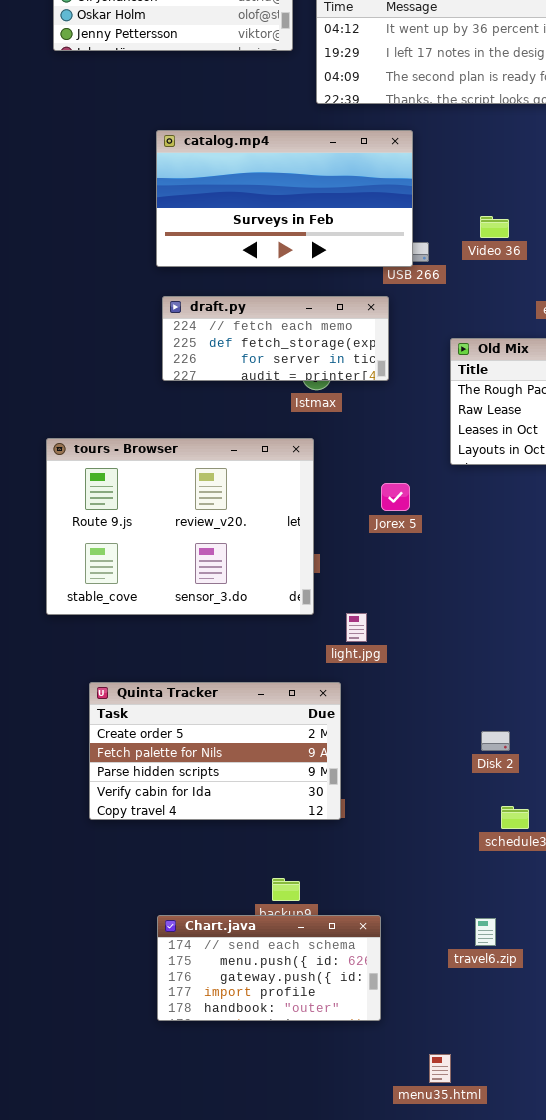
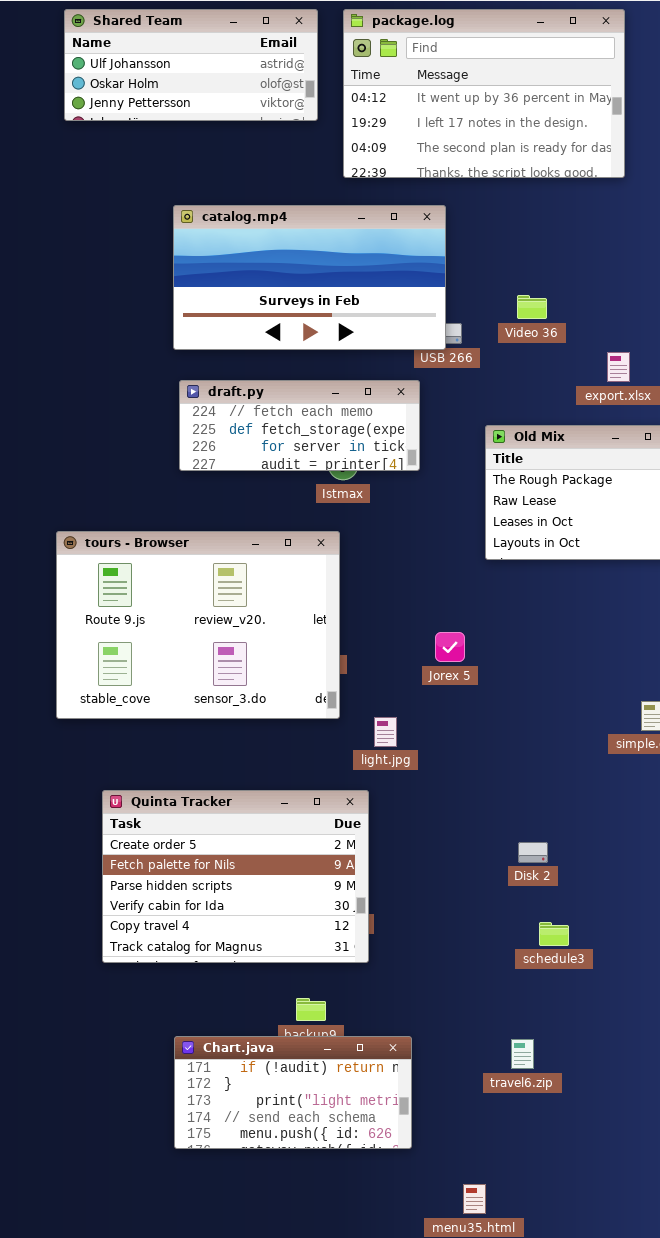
Jorex 5: [381,483,410,511] -> [435,632,465,662], moved
Quinta Tracker: [89,682,341,820] -> [102,790,369,963], resized
Chart.java: [157,915,381,1021] -> [174,1036,412,1149], scrolled up 3 rows

